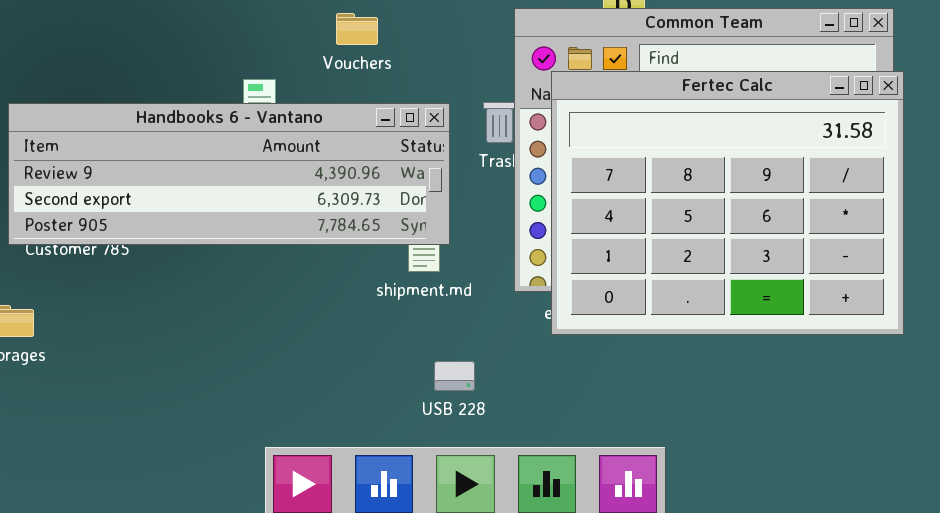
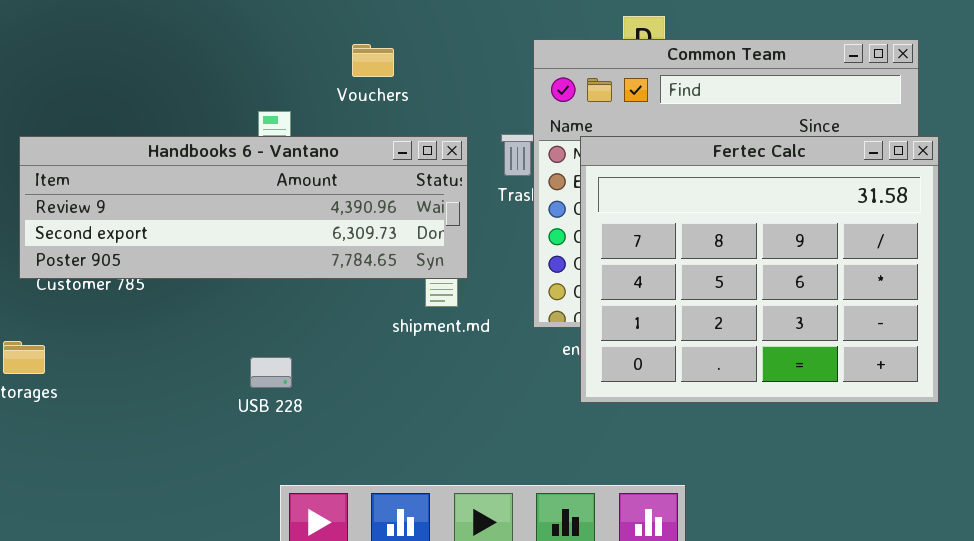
Fertec Calc: [551,71,904,335] -> [580,136,939,403], moved
USB 228: [434,361,475,391] -> [250,357,292,388], moved

